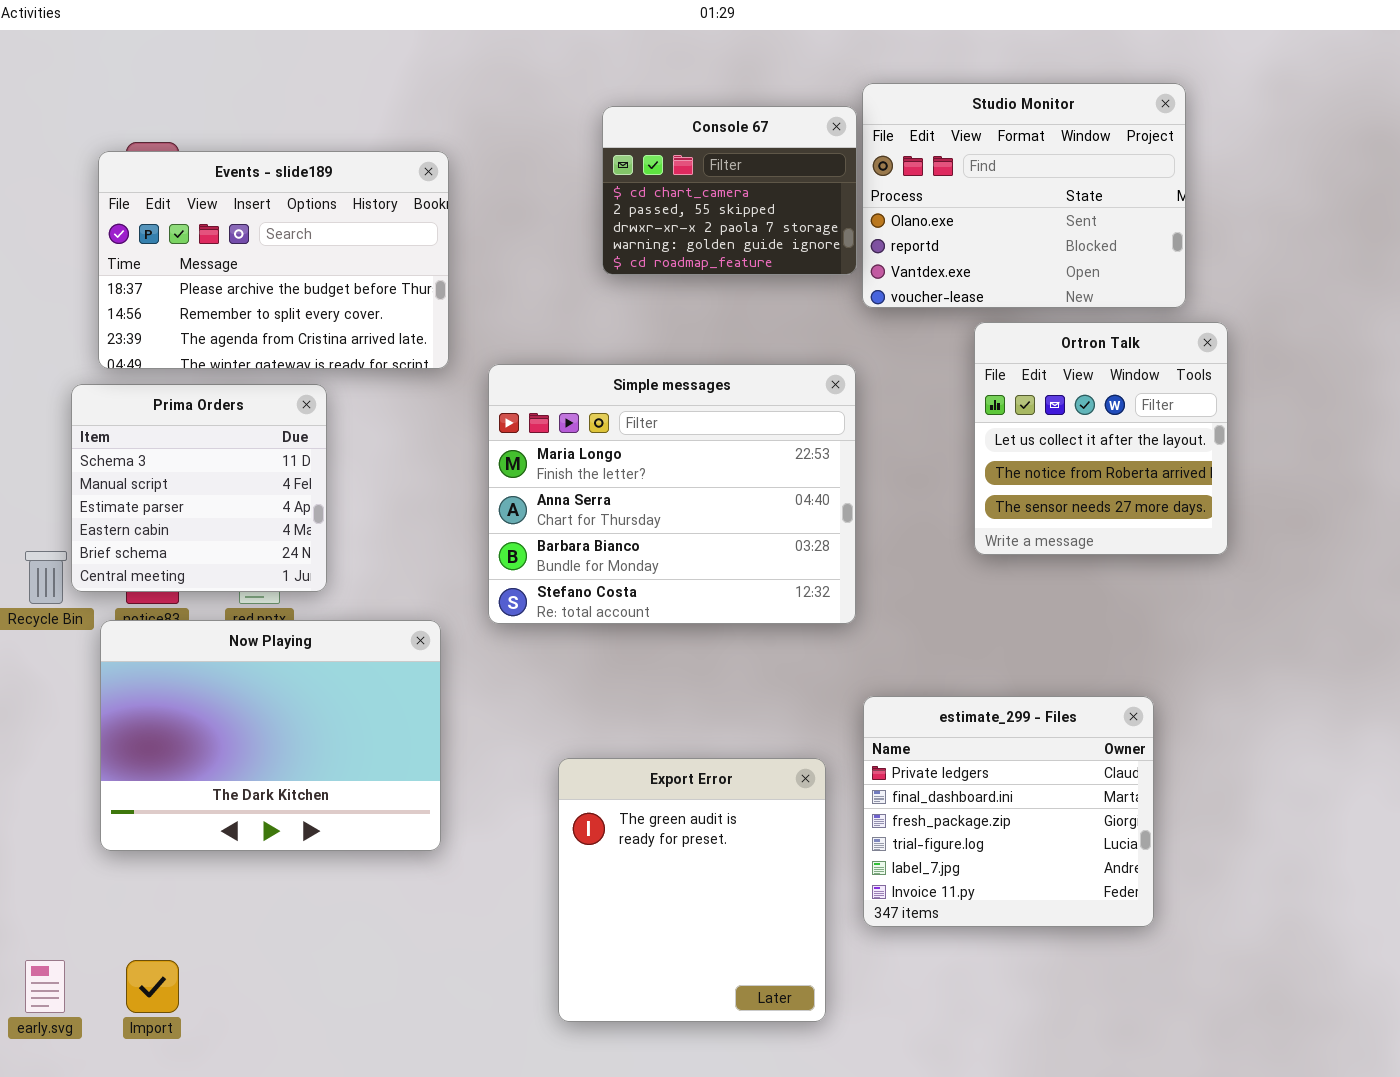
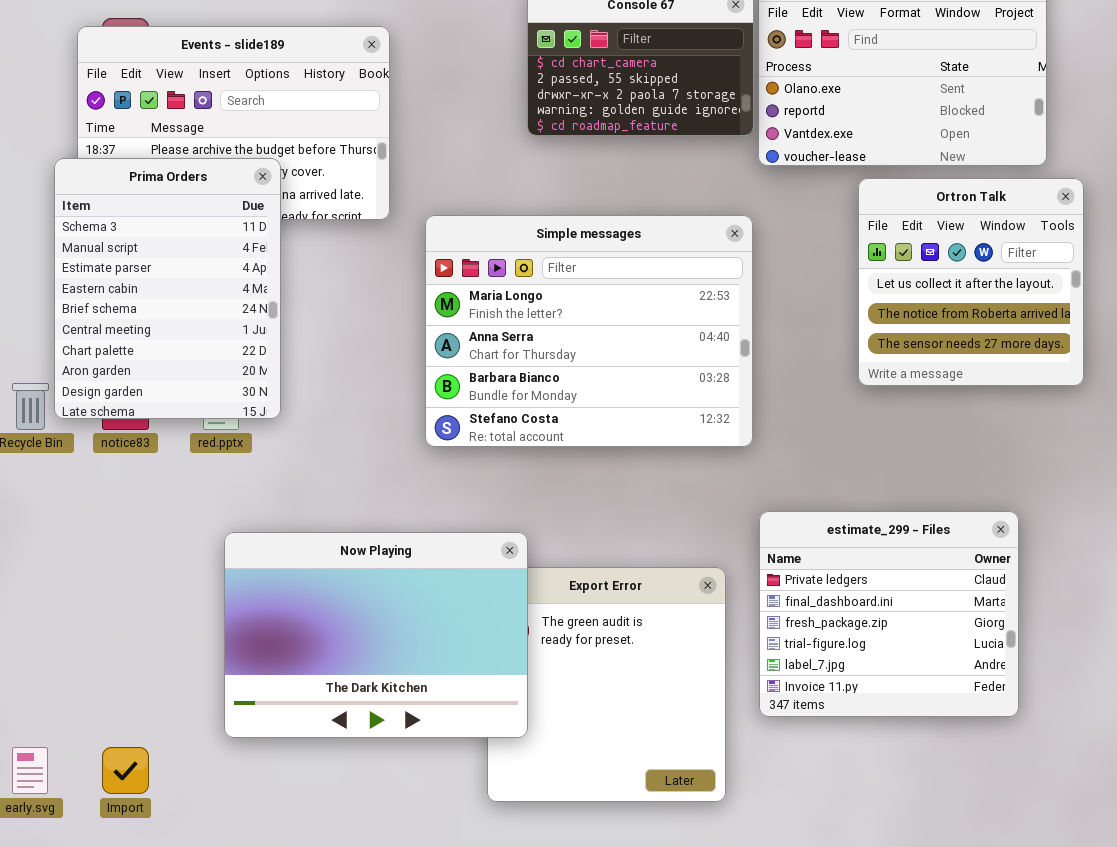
Prima Orders: [71,384,327,592] -> [54,158,281,419], resized
Now Playing: [100,620,441,851] -> [224,532,528,738], moved

